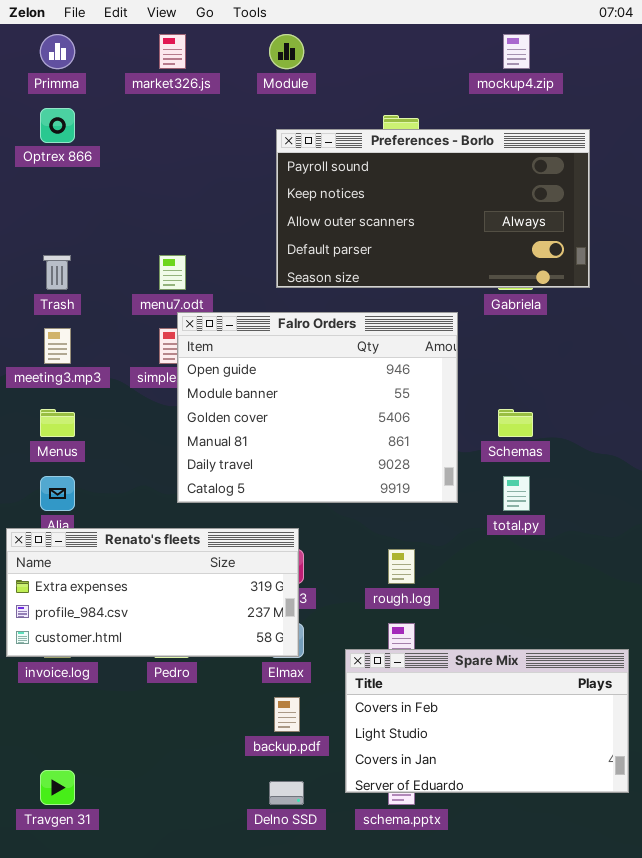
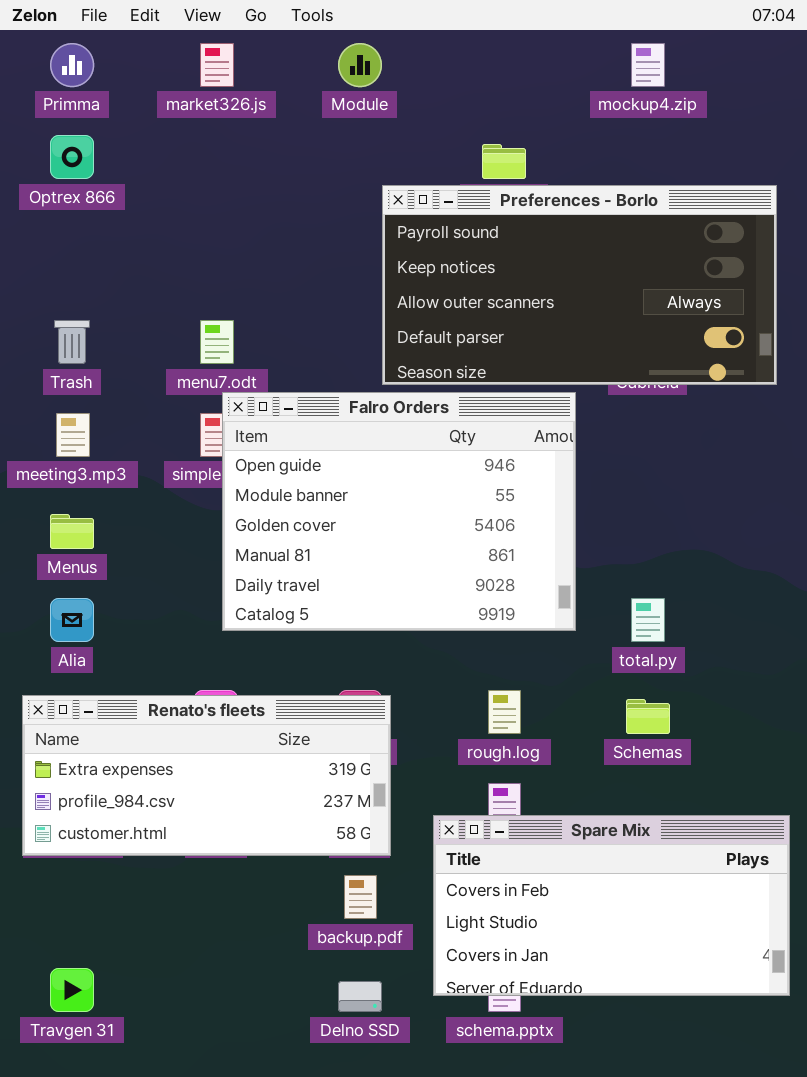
Preferences - Borlo: [276,129,590,288] -> [382,185,777,385], moved
Schemas: [498,409,533,437] -> [626,699,670,734], moved
Renato's fleets: [6,528,299,657] -> [22,695,391,856], moved

